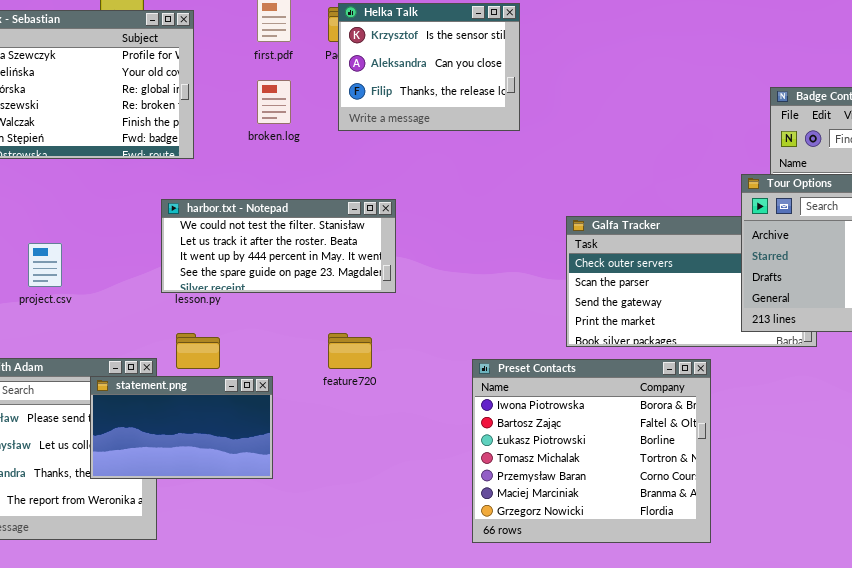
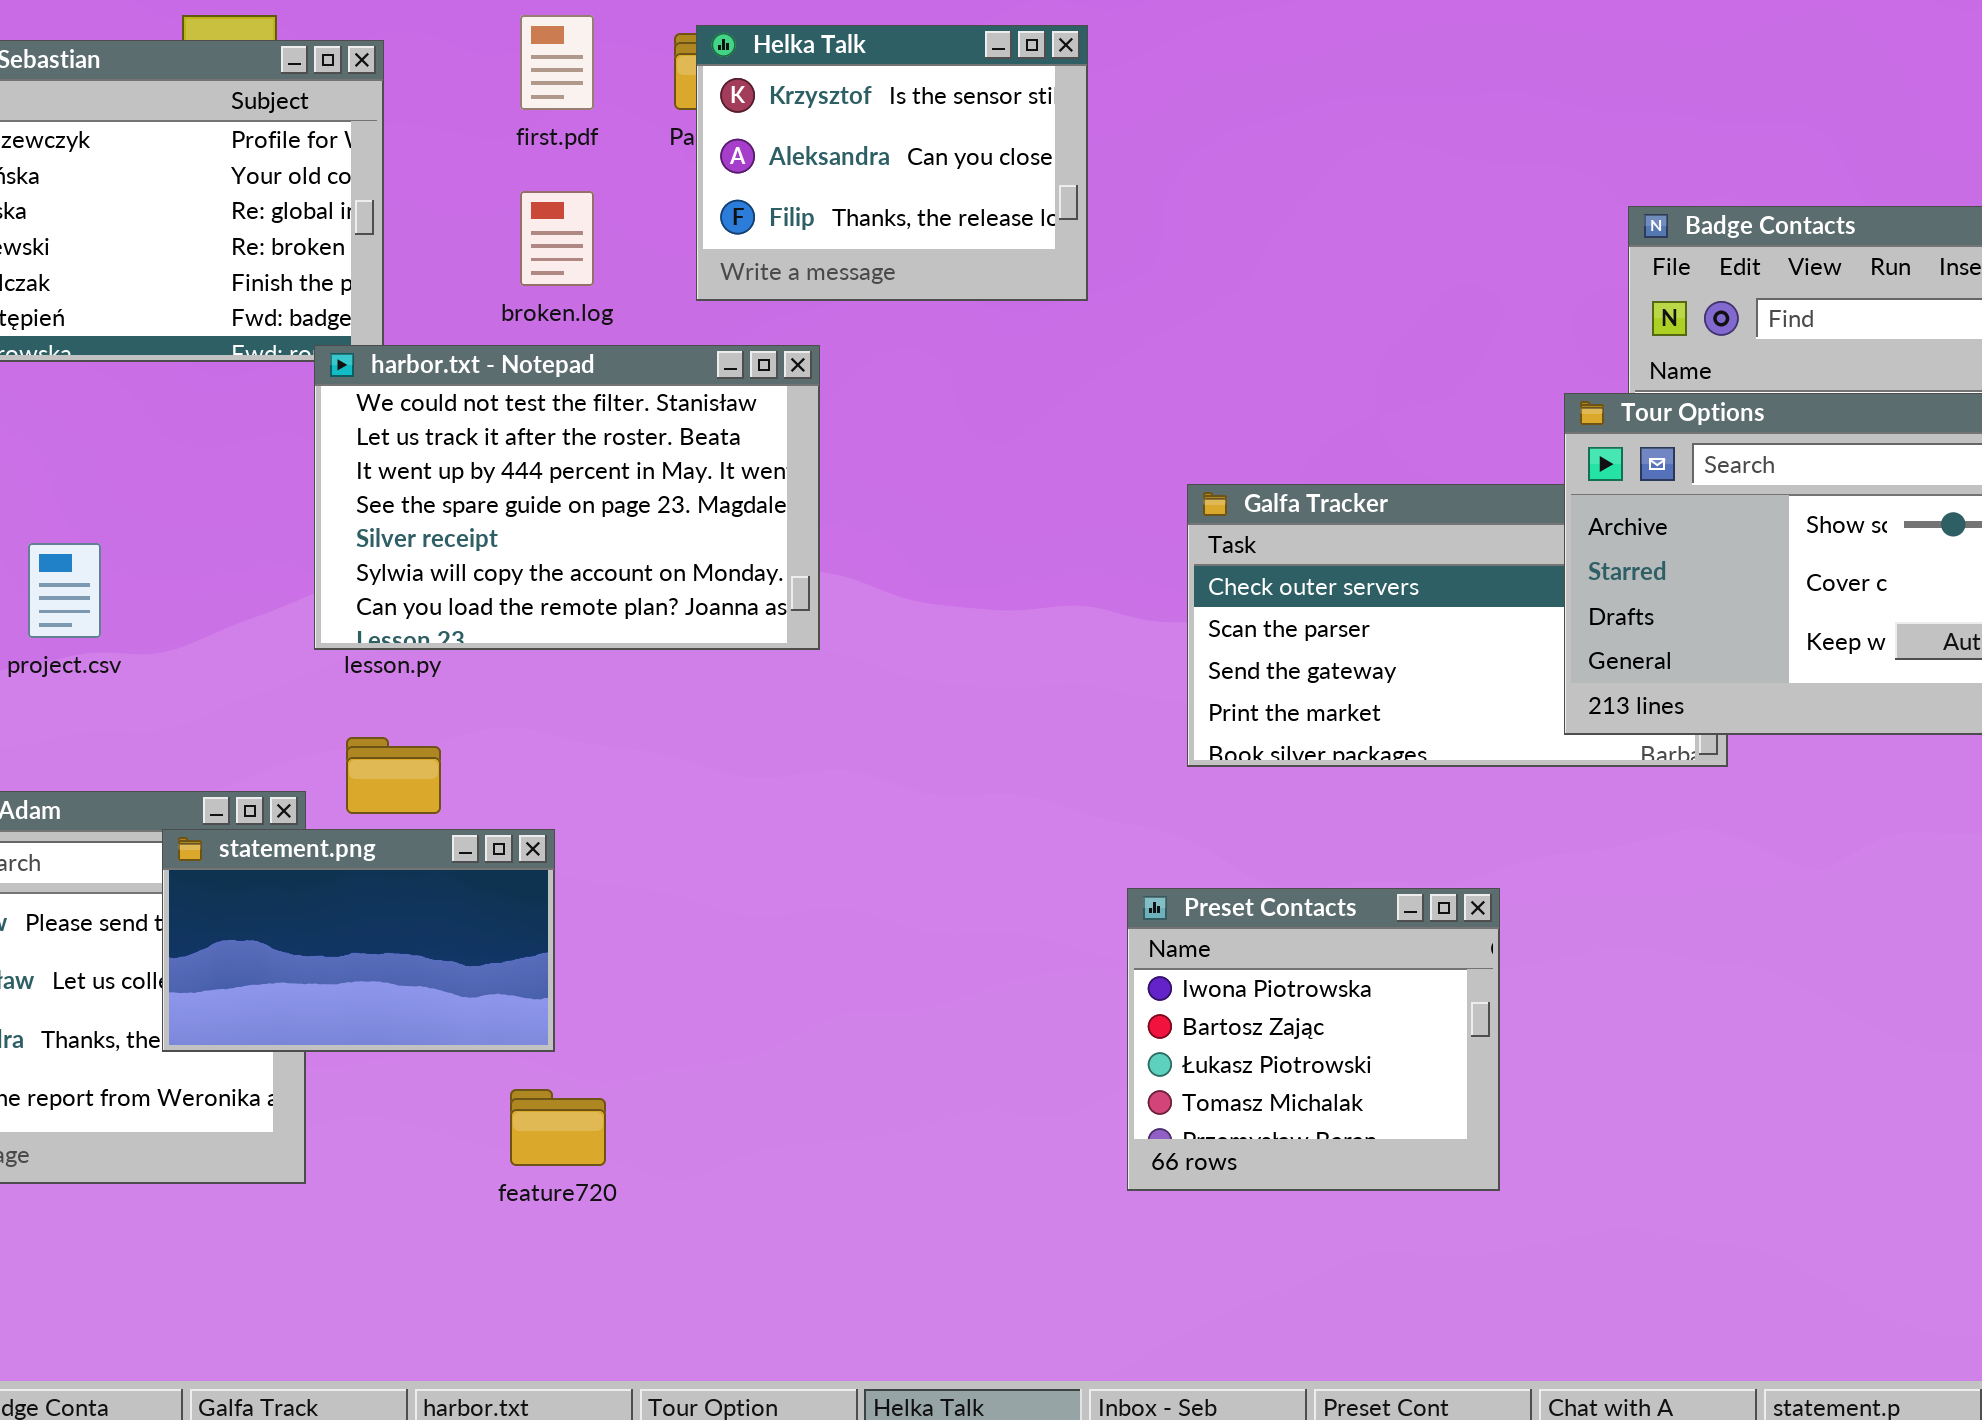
harbor.txt - Notepad: [161,199,396,293] -> [314,345,820,650], resized
feature720: [328,333,372,369] -> [510,1089,606,1166], moved
Preset Contacts: [472,359,711,543] -> [1127,888,1500,1191], resized

